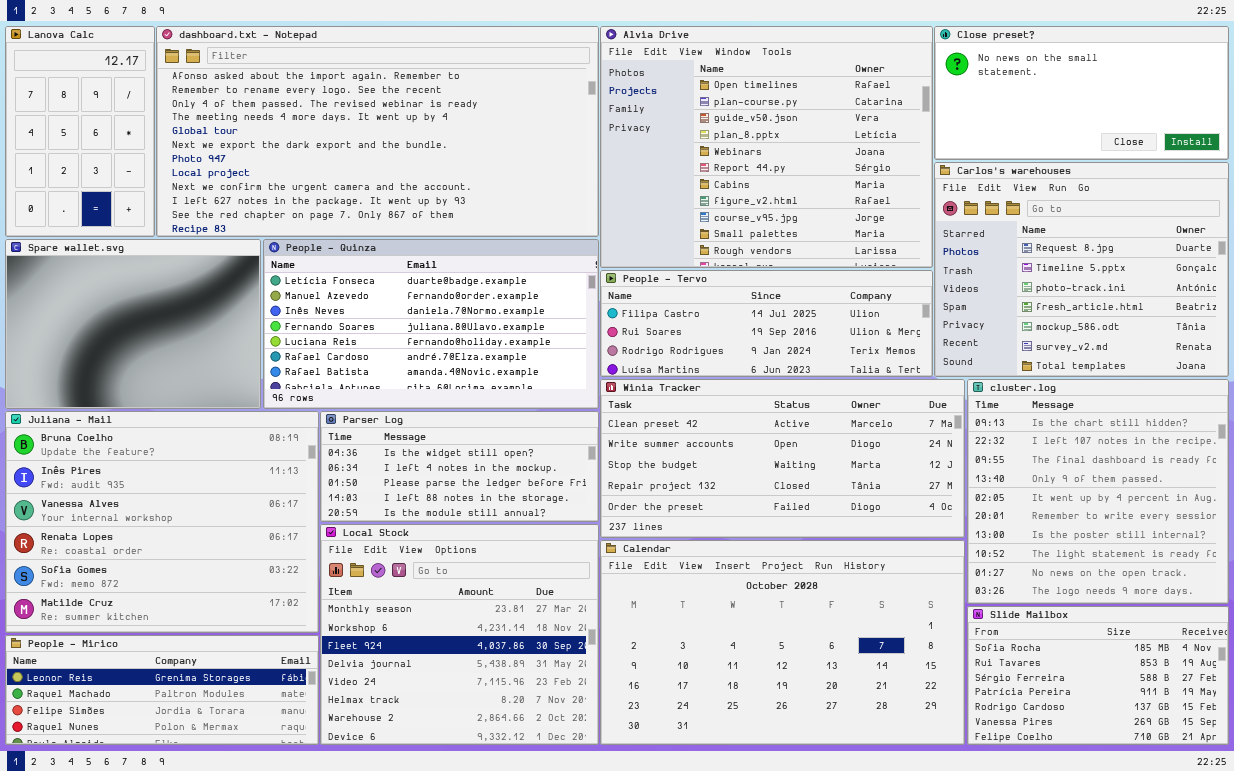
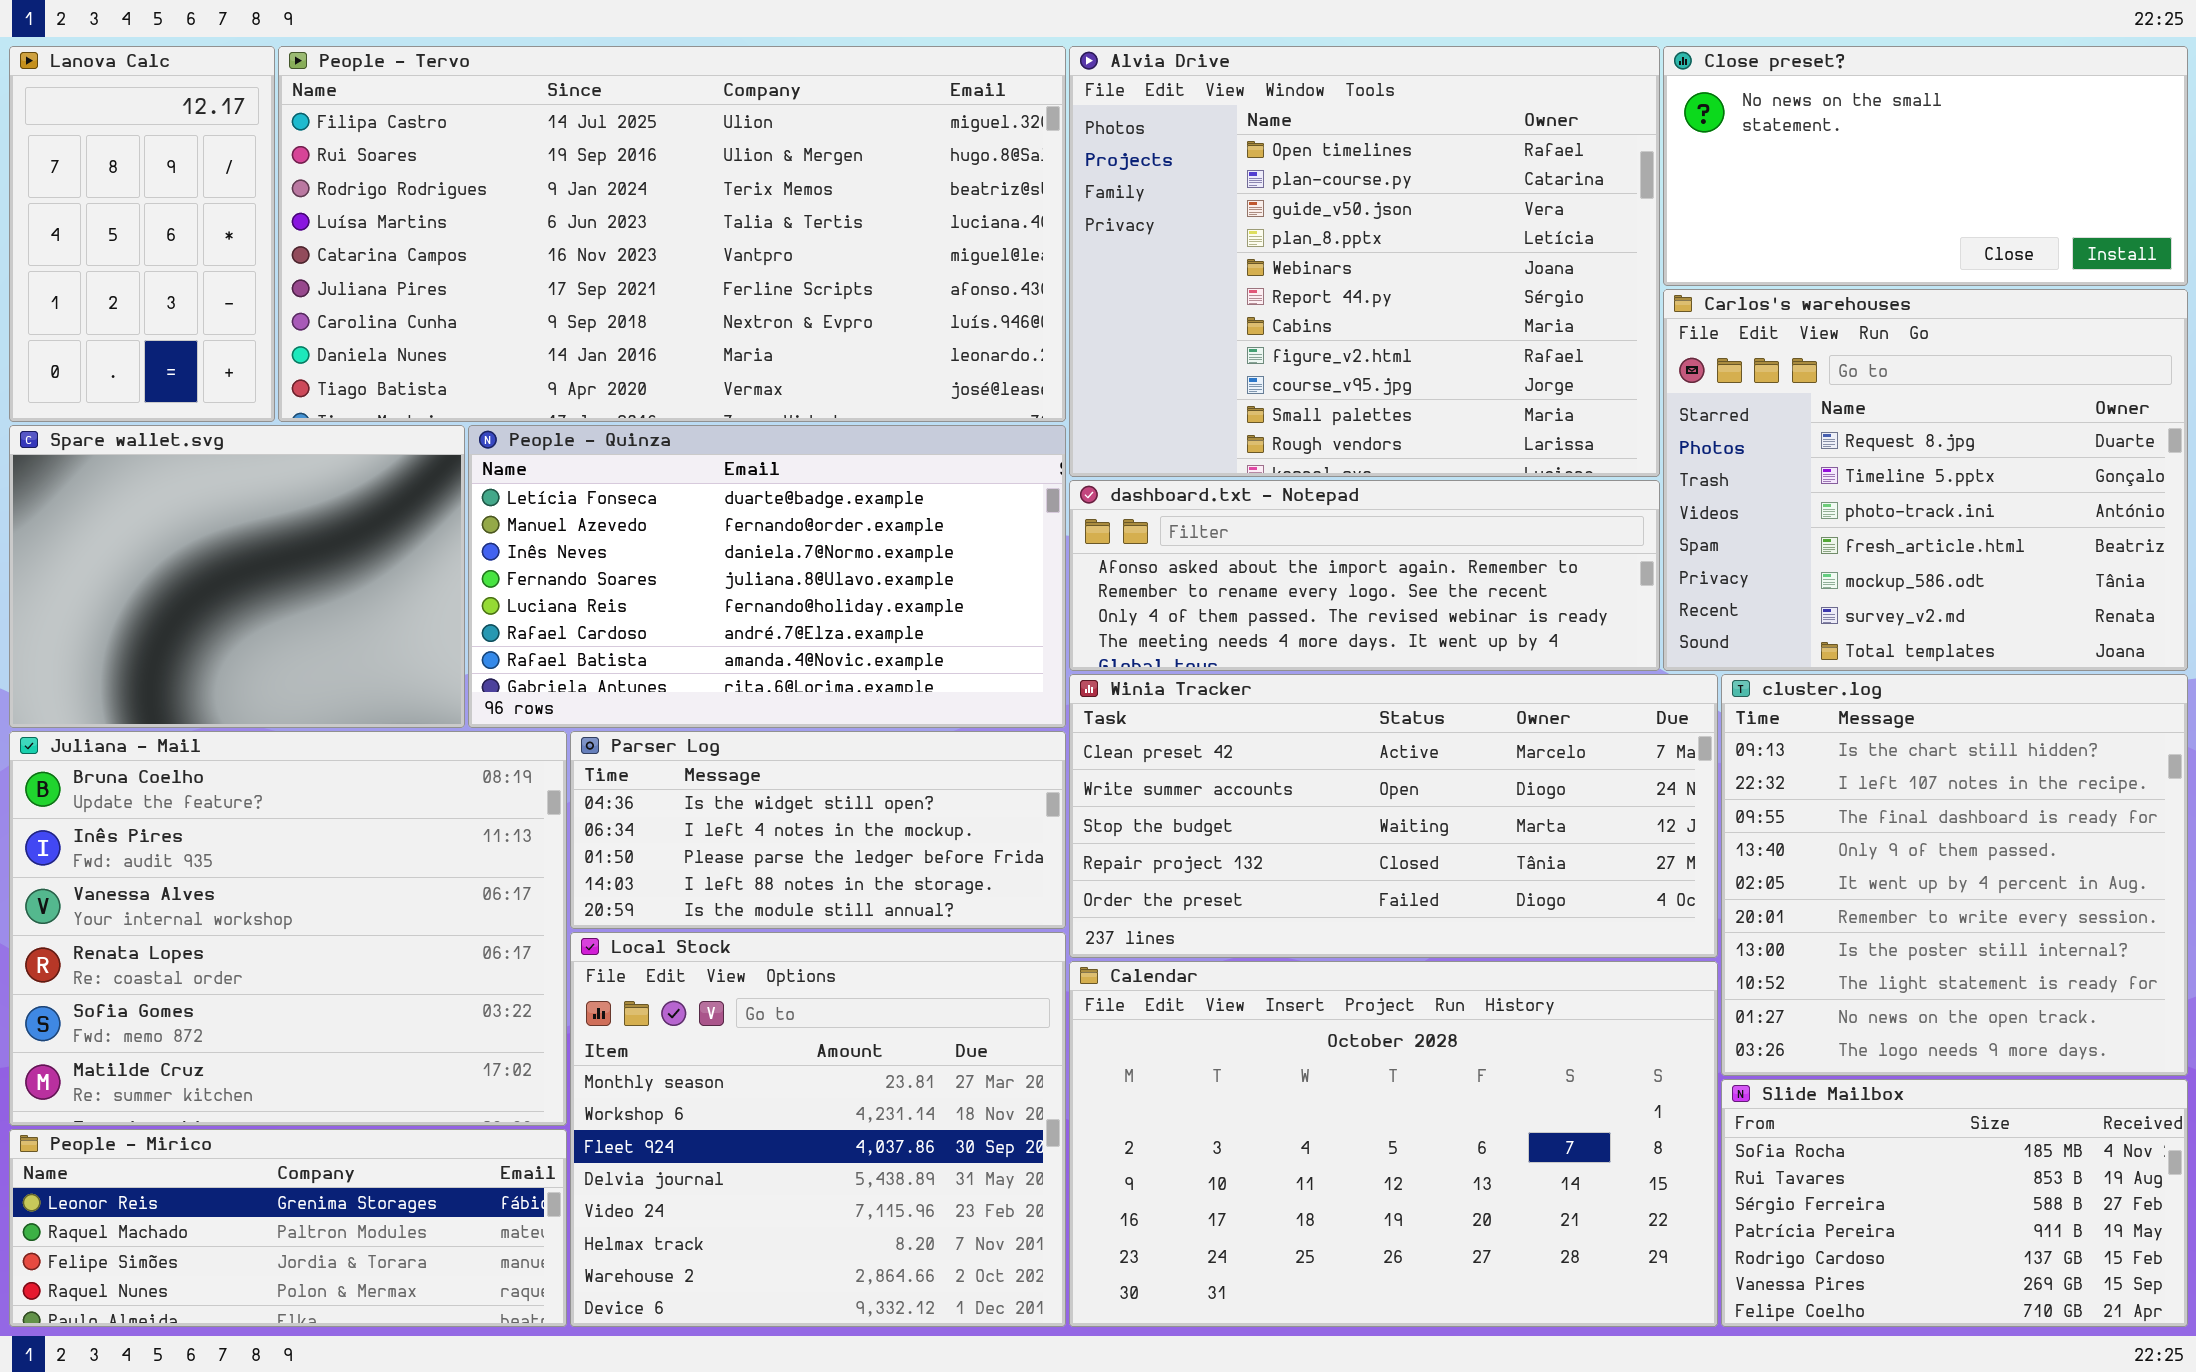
dashboard.txt - Notepad: [156,26,599,237] -> [1069,480,1660,671], moved, resized
People - Tervo: [600,270,933,377] -> [278,46,1066,422], moved, resized

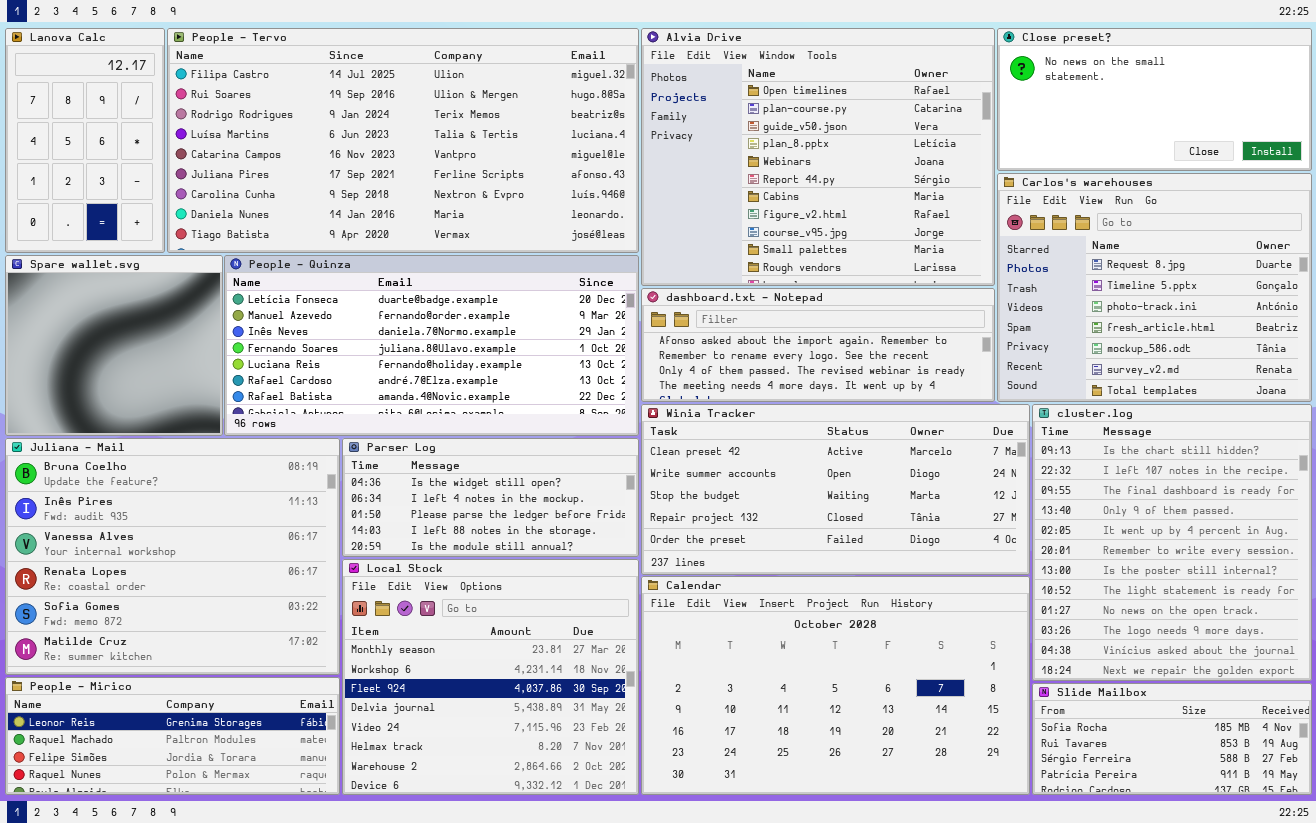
Spare wallet.svg: [9,425,465,728] -> [5,255,223,436], resized
People - Quinza: [468,425,1066,728] -> [224,255,639,436], resized
cluster.log: [1721,674,2188,1076] -> [1032,404,1312,681], resized
Slide Mailbox: [1721,1079,2188,1327] -> [1032,683,1312,795], resized

